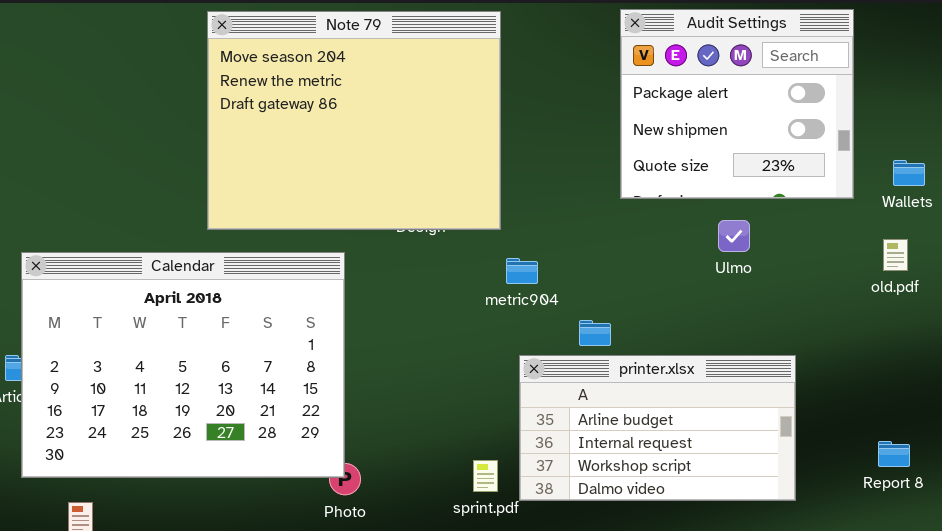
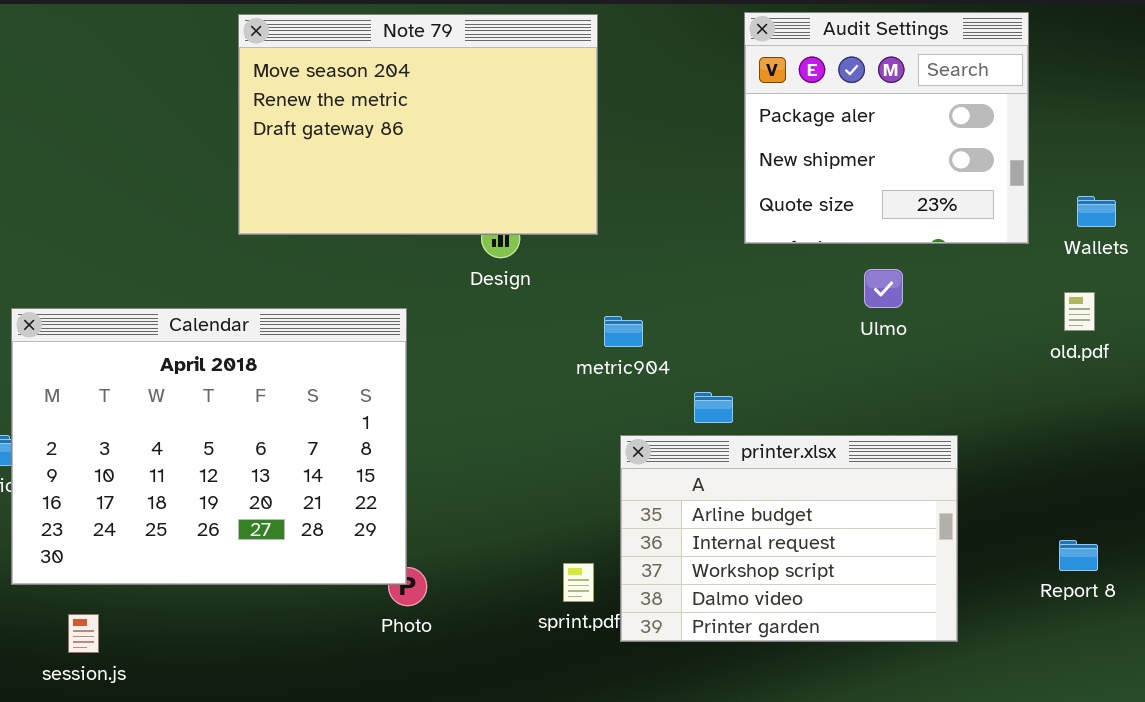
Note 79: [207,11,501,230] -> [238,14,598,235], resized
printer.xlsx: [519,355,796,501] -> [620,435,958,642], resized

